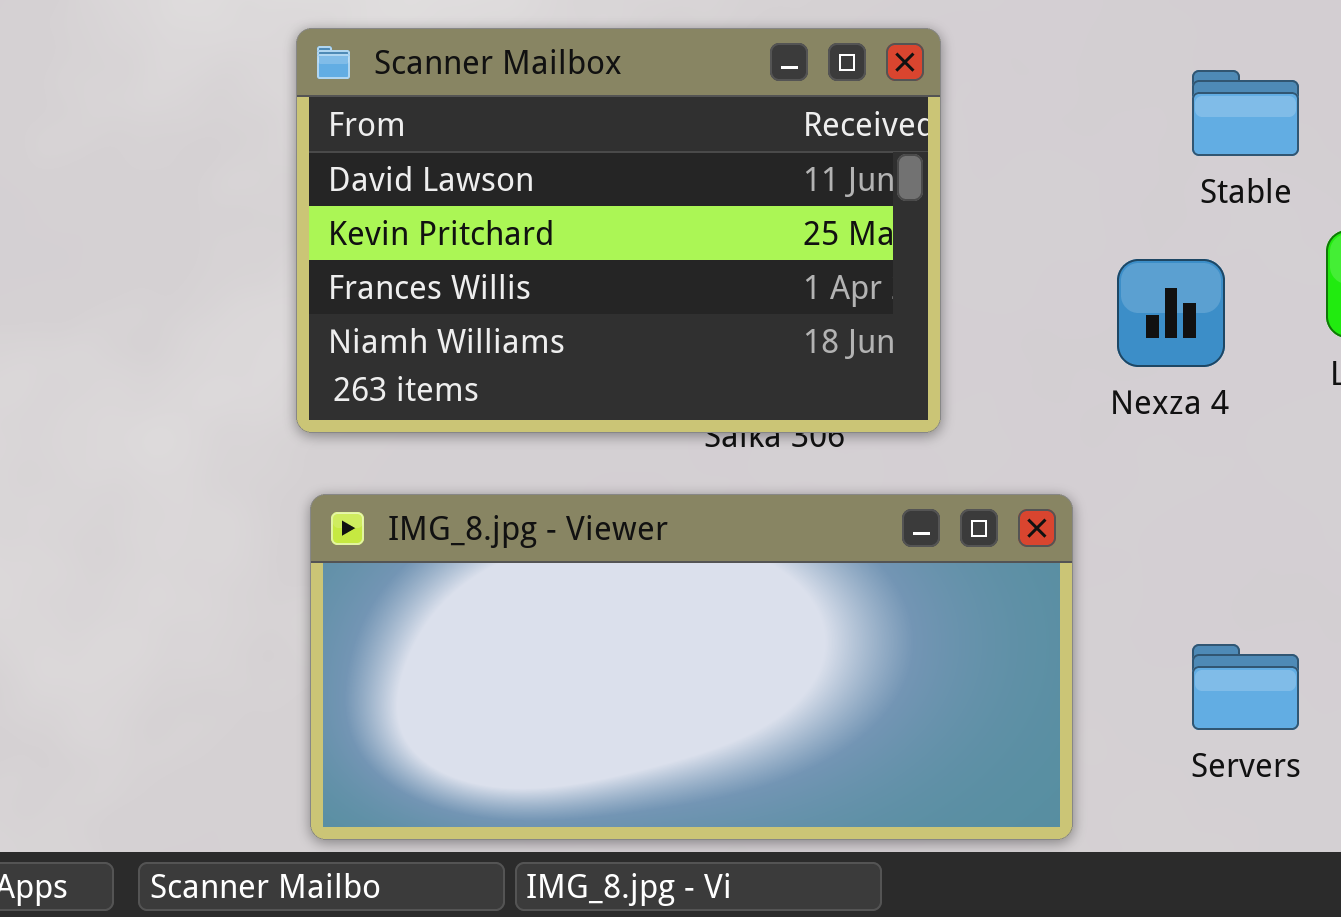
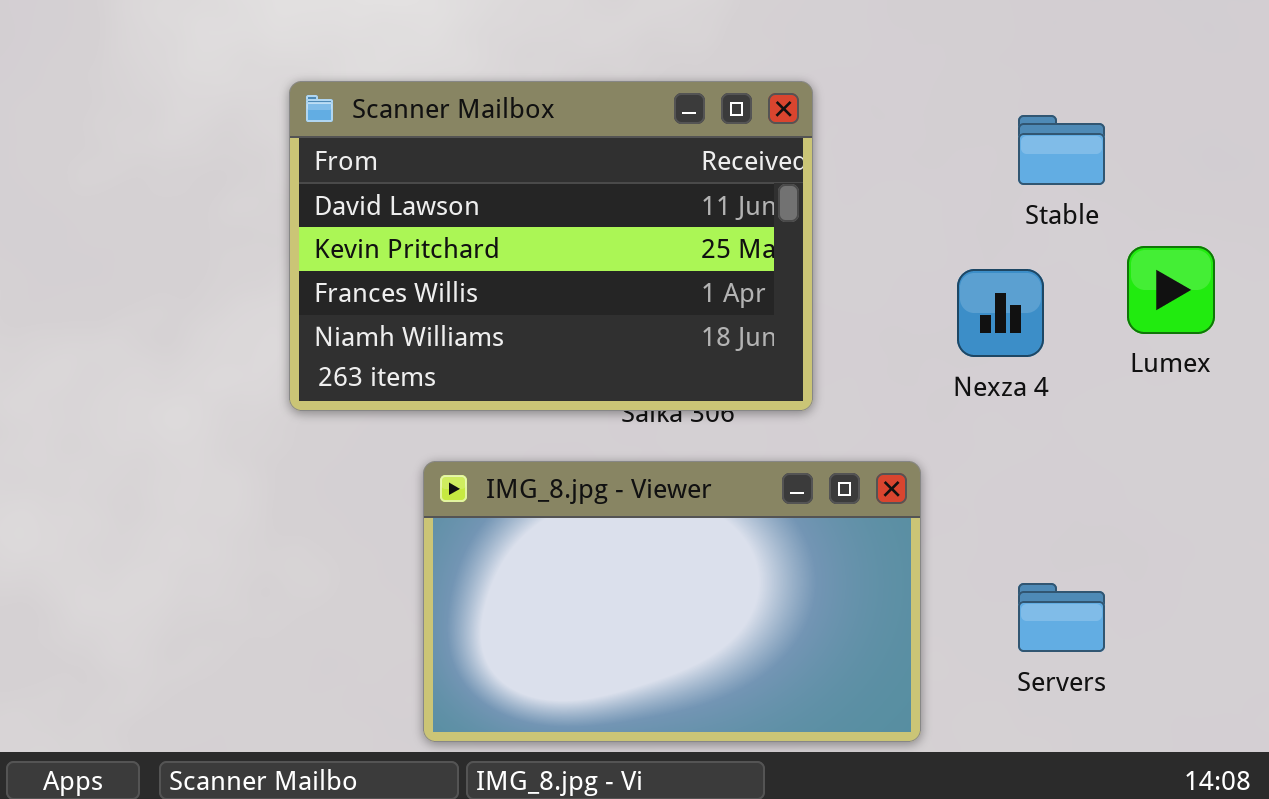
IMG_8.jpg - Viewer: [310,494,1073,840] -> [423,461,921,742], resized

